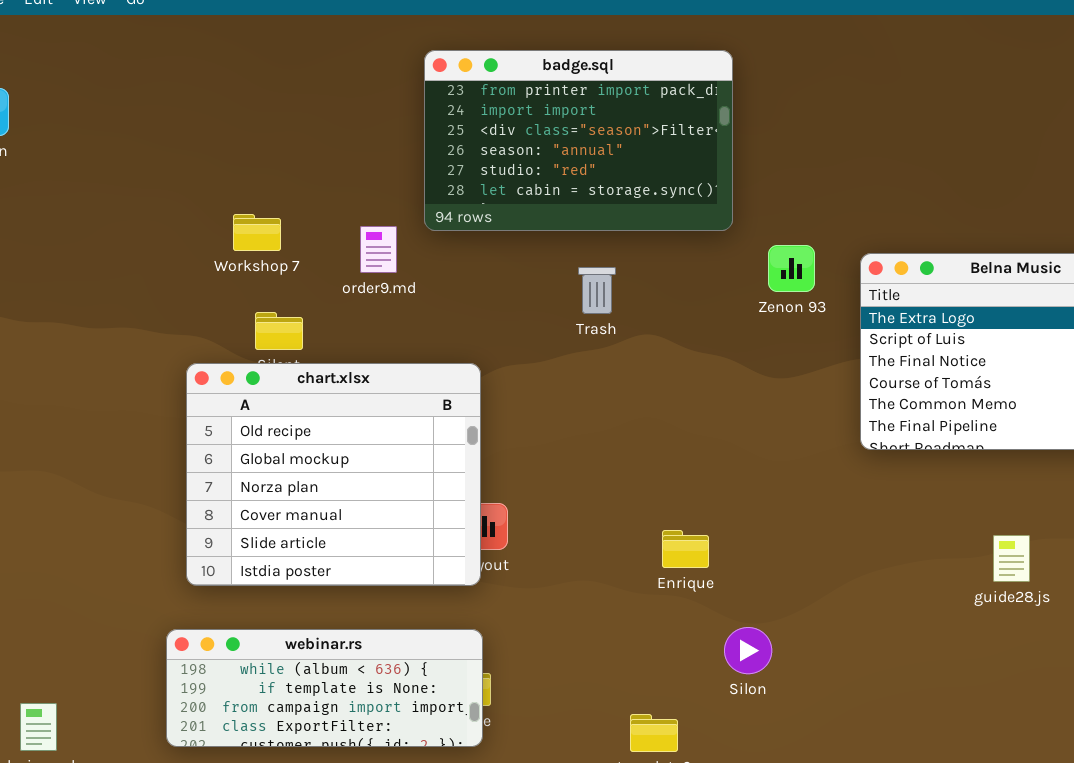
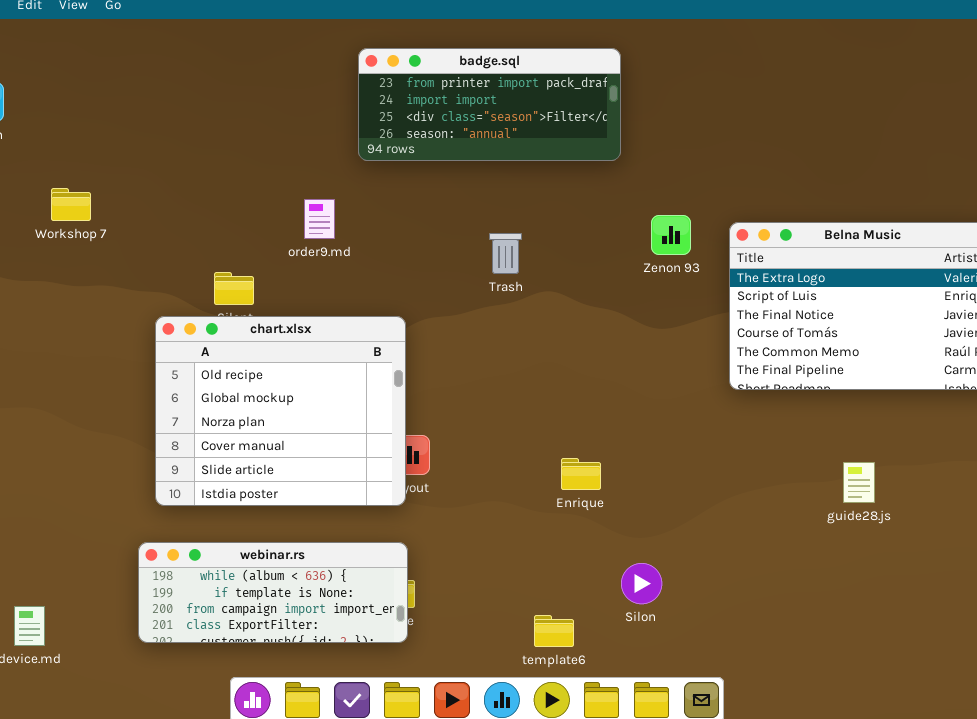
badge.sql: [424,50,733,231] -> [358,48,621,161], resized
Workshop 7: [233,214,281,251] -> [51,188,91,221], moved
Silon: [724,627,772,674] -> [621,563,662,604], moved

